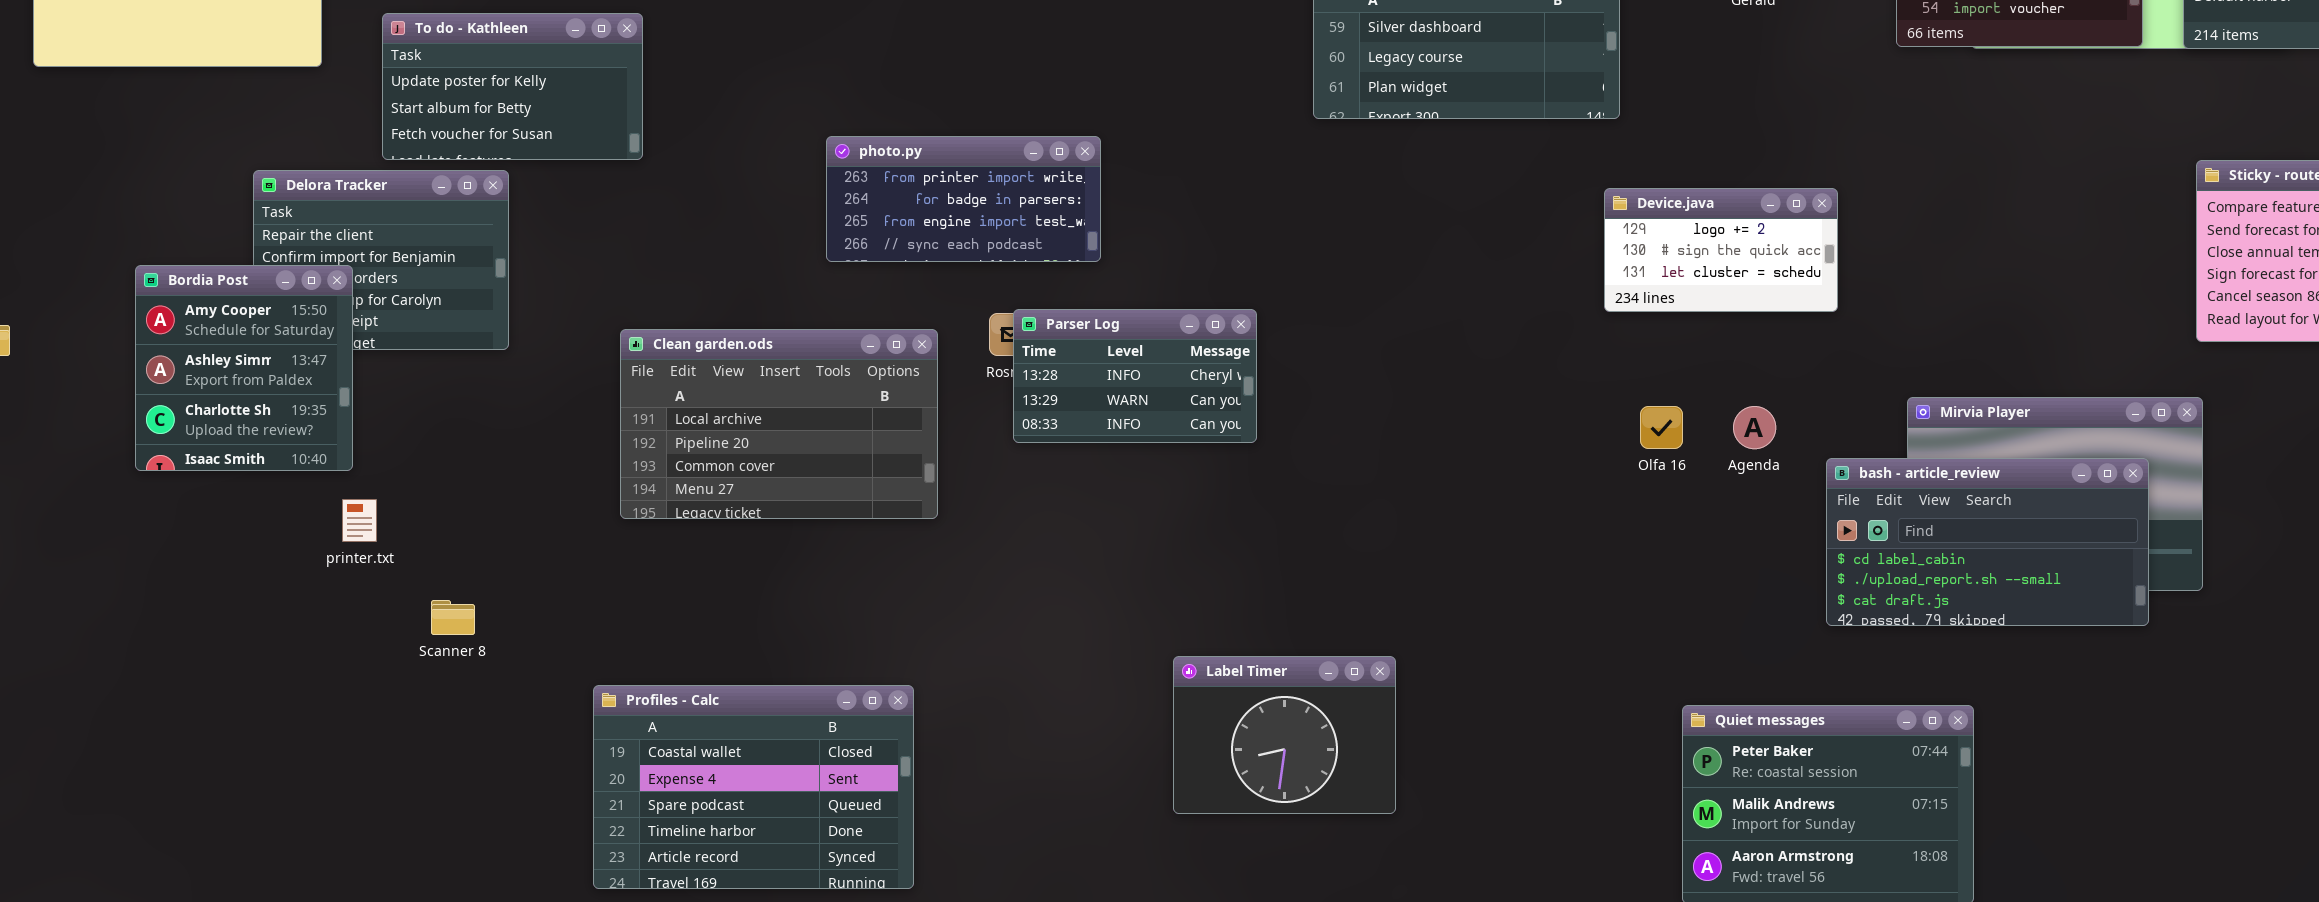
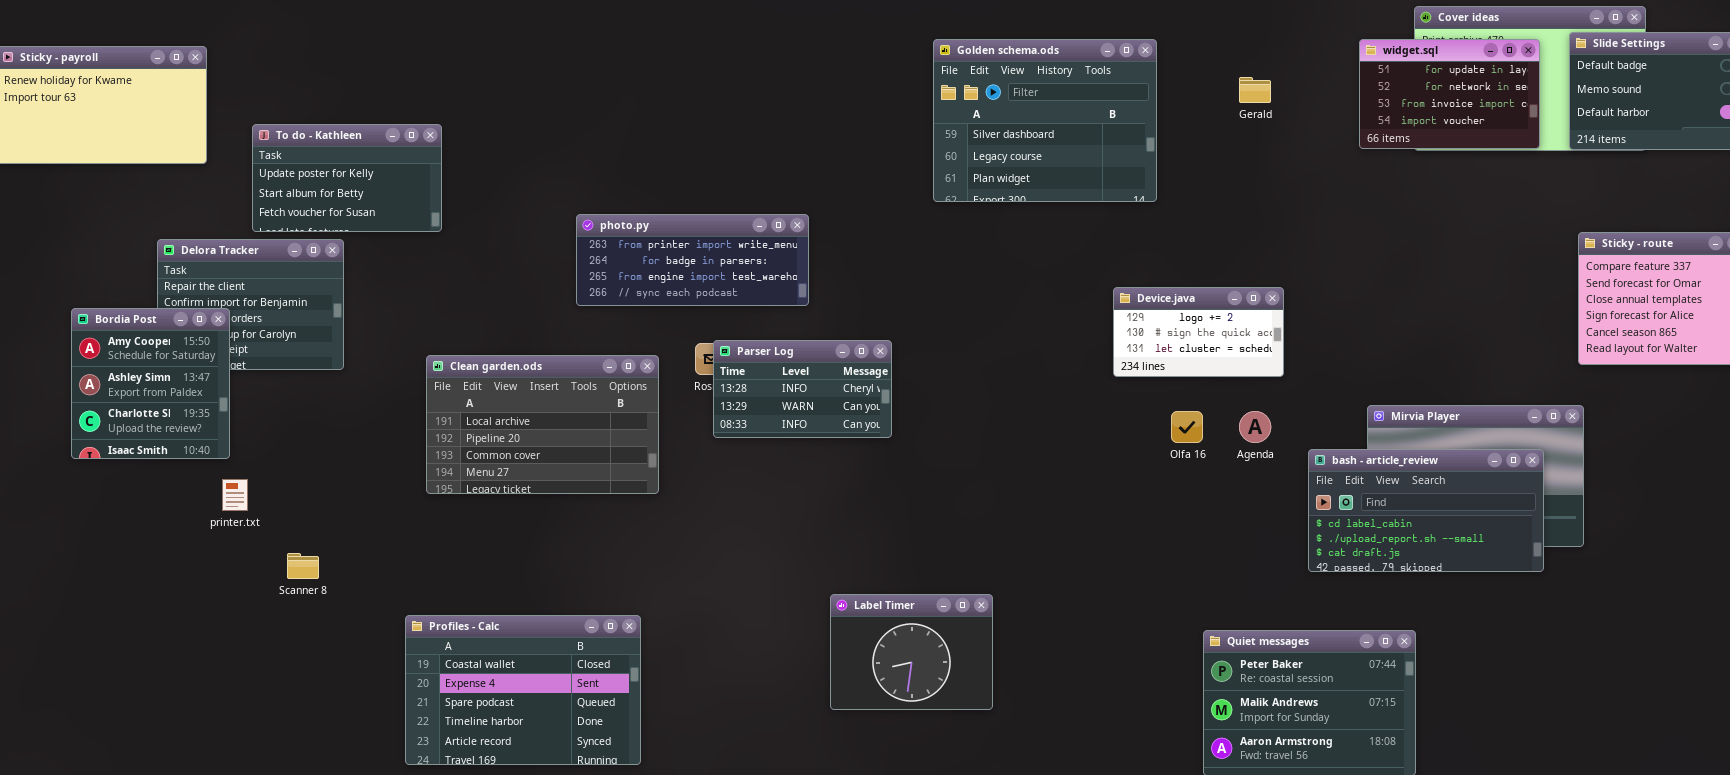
photo.py: [826,136,1101,262] -> [576,214,809,306], resized
Device.java: [1604,188,1838,312] -> [1113,287,1284,377], moved

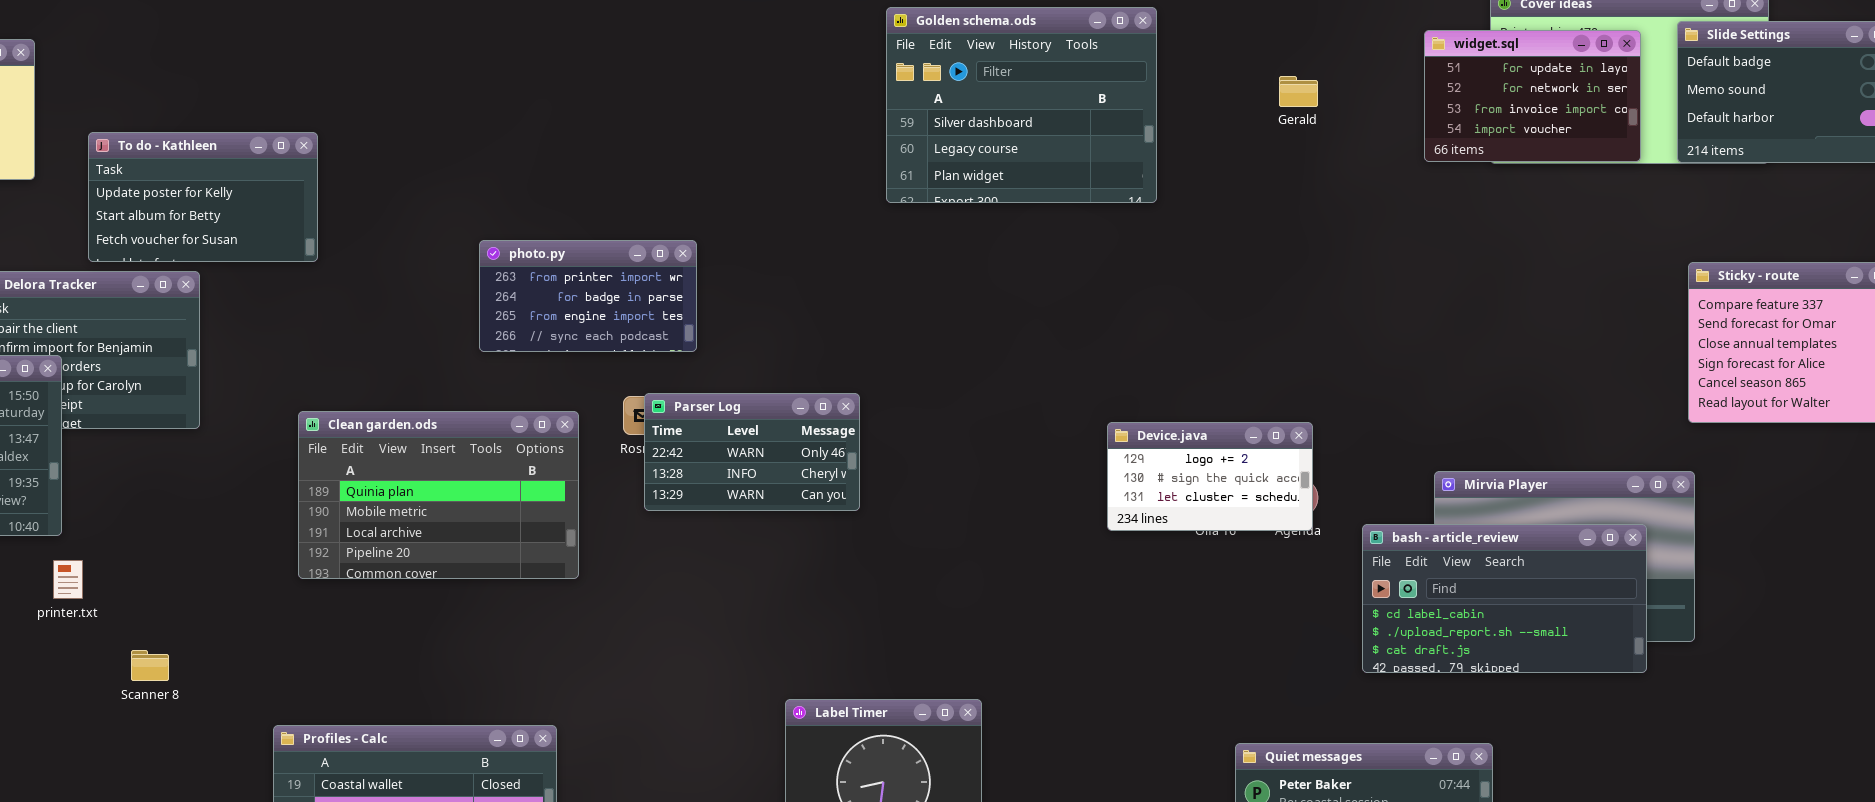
Golden schema.ods: [933,39,1157,202] -> [886,7,1157,203], moved
photo.py: [576,214,809,306] -> [479,240,697,352], resized
Device.java: [1113,287,1284,377] -> [1107,422,1313,531], moved
Parser Log: [713,340,892,438] -> [644,393,860,511], scrolled up 1 row
Clean garden.ods: [426,355,659,494] -> [298,411,579,579], scrolled up 2 rows

